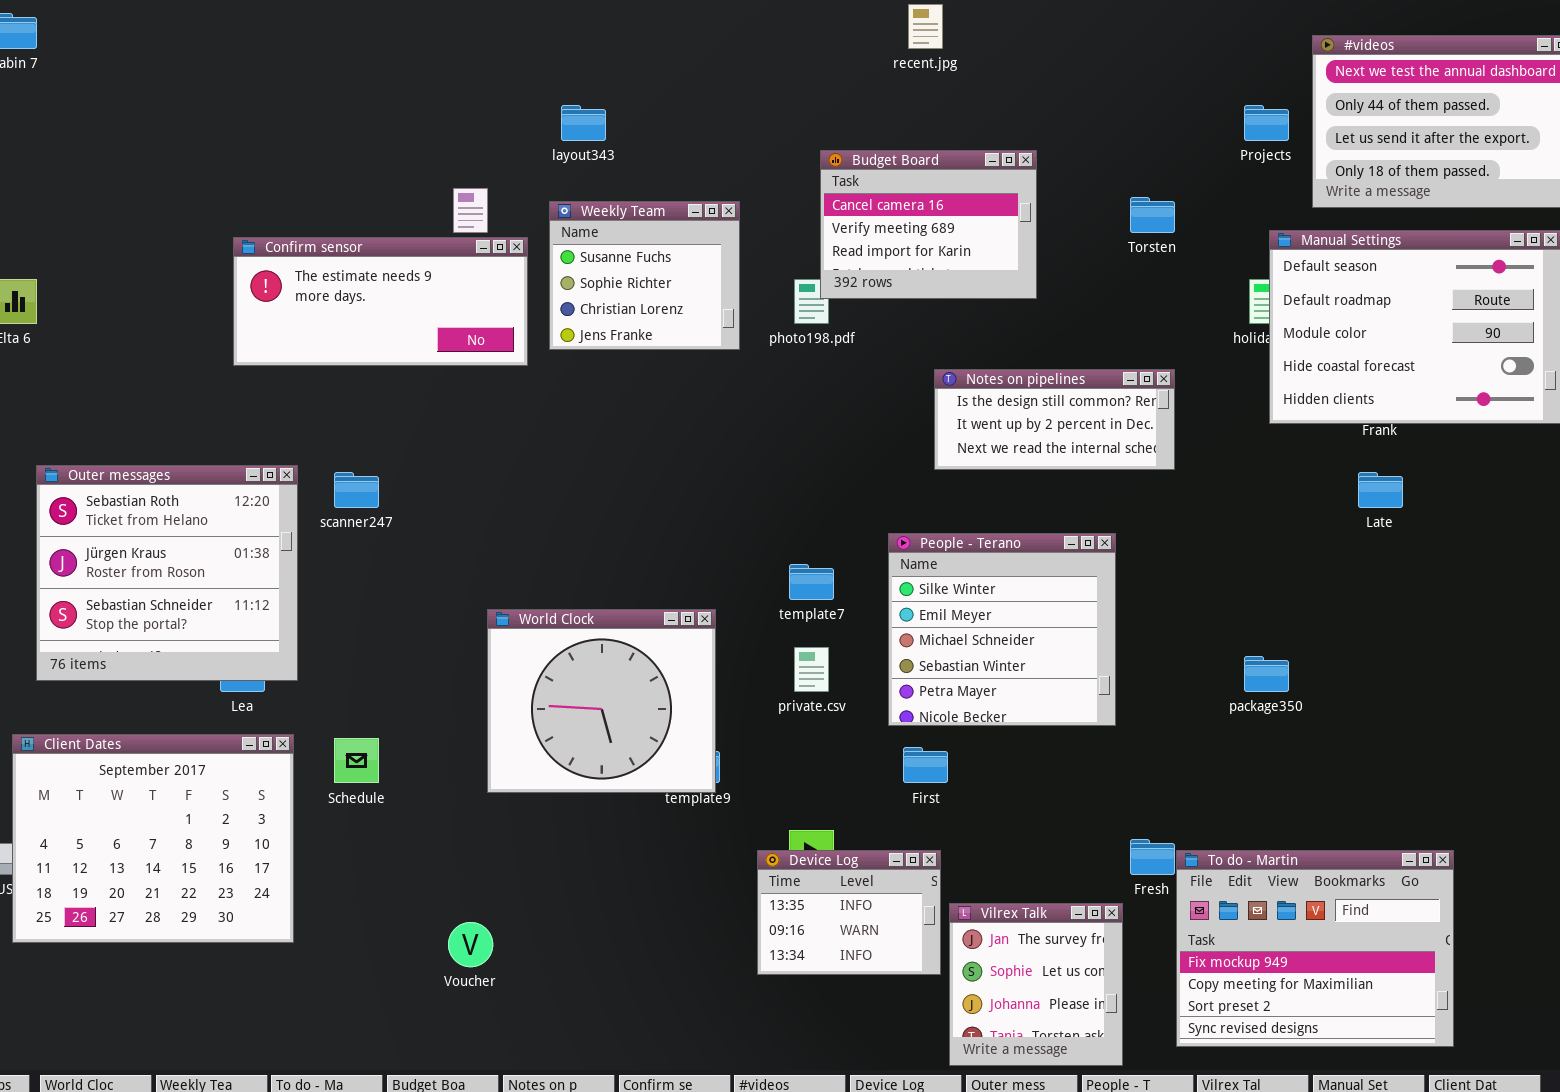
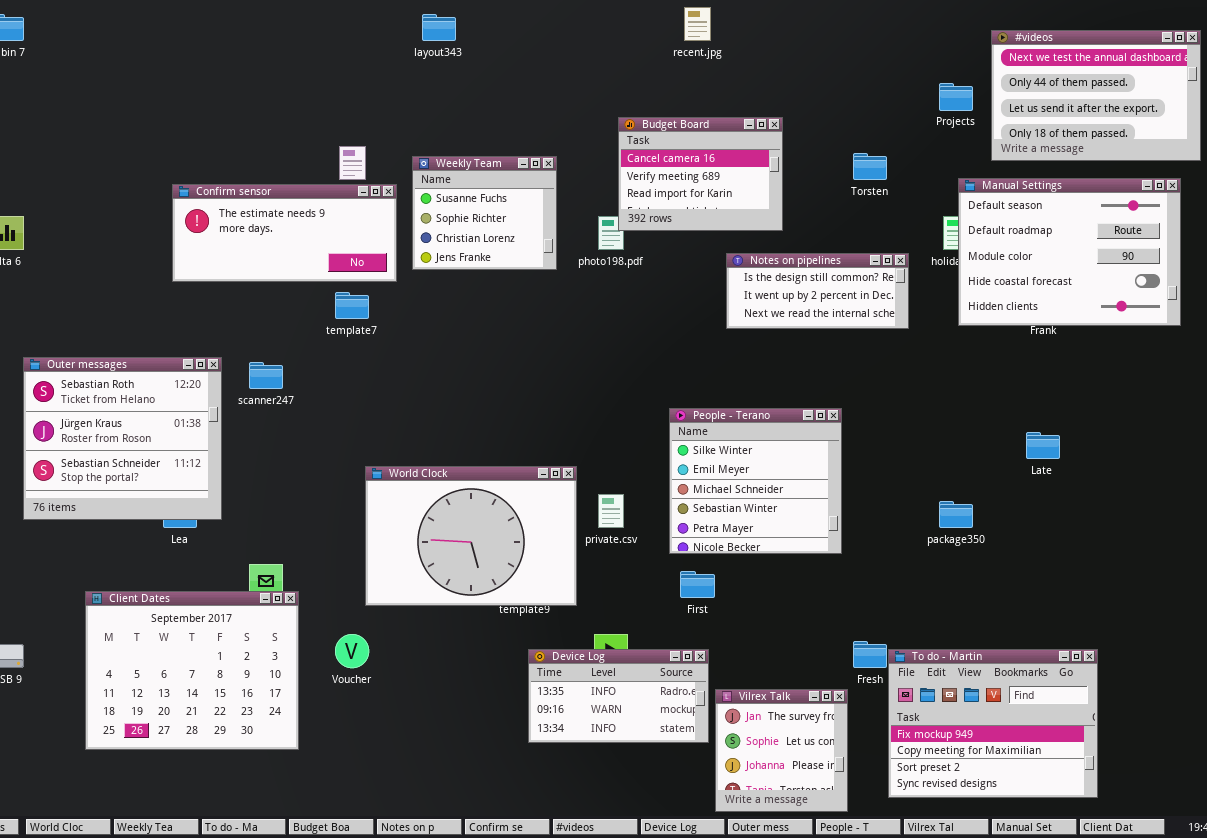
layout343: [561,105,606,141] -> [422,14,456,41], moved
Notes on pipelines: [934,369,1175,470] -> [726,253,909,329], moved
Late: [1358,472,1403,508] -> [1026,432,1060,459], moved
template7: [789,564,834,600] -> [335,292,369,319], moved
World Clock: [487,609,716,793] -> [365,466,577,606], resized
Client Dates: [12,734,294,943] -> [85,591,299,750], moved
Device Log: [757,850,941,975] -> [528,649,709,743], resized
Voucher: [448,922,493,967] -> [335,634,369,668], moved

